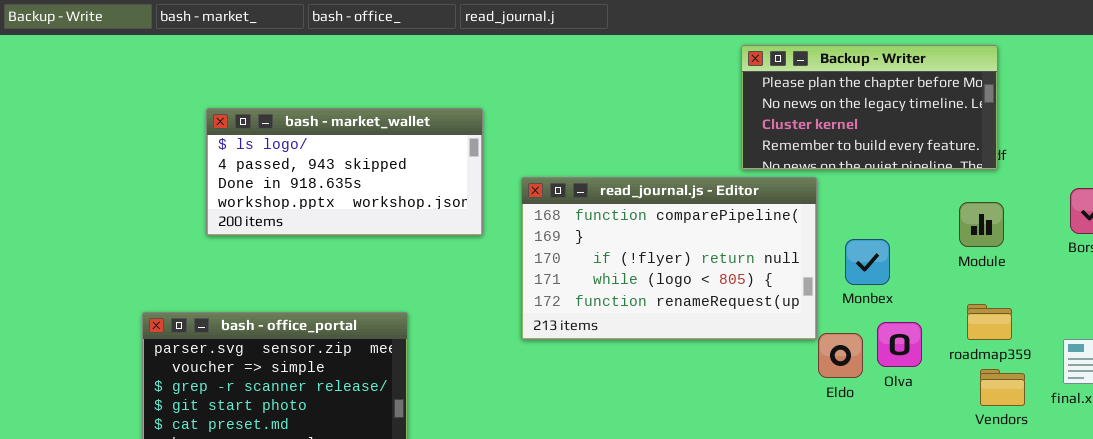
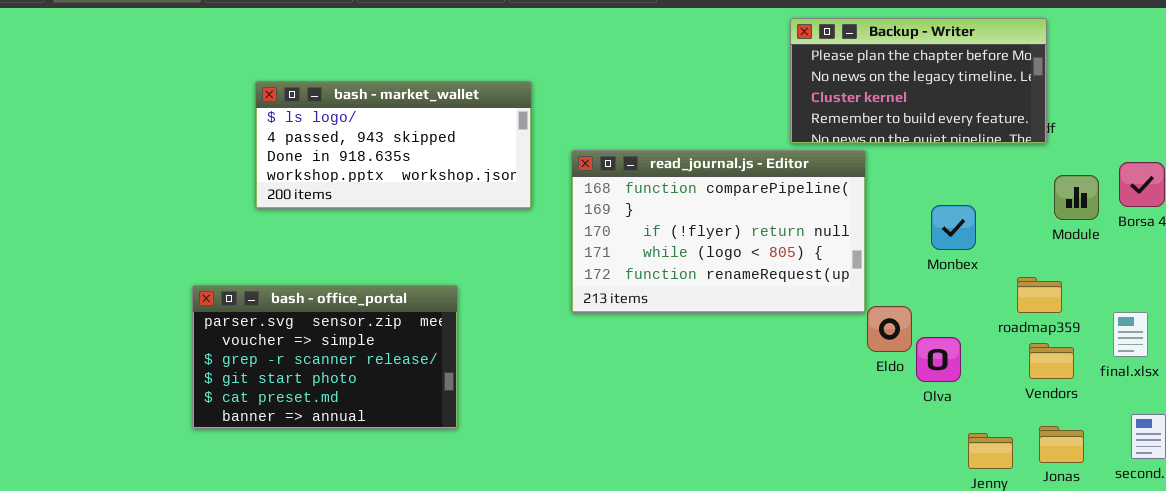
Module: [959,202,1004,247] -> [1054,175,1099,220], moved
Monbex: [845,239,890,285] -> [931,205,976,250], moved
Olva: [877,322,922,367] -> [916,337,961,382], moved

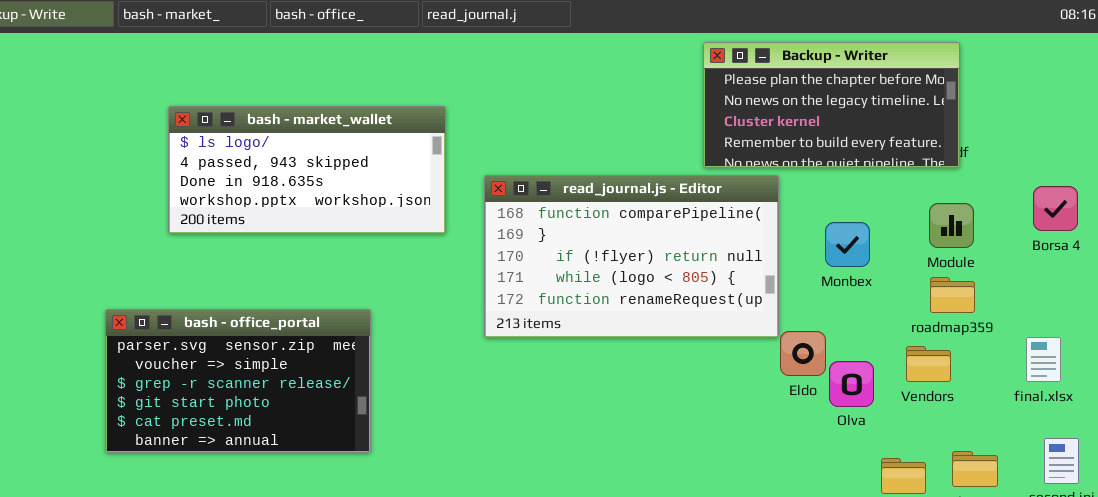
Module: [1054,175,1099,220] -> [929,203,974,248], moved
Monbex: [931,205,976,250] -> [825,222,870,267], moved
roadmap359: [1017,277,1062,313] -> [930,277,975,313], moved
Vendors: [1029,343,1074,379] -> [906,346,951,382], moved

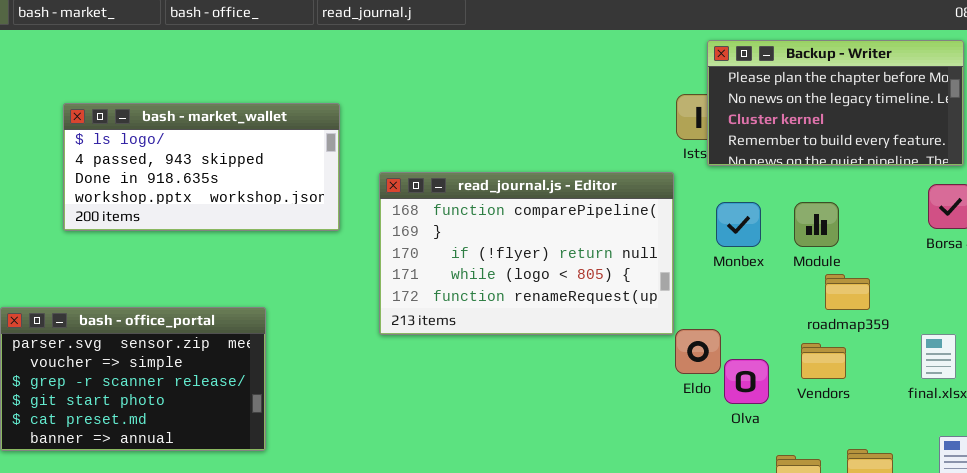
Backup - Writer: [703,42,960,168] -> [707,40,964,166], moved
Module: [929,203,974,248] -> [794,202,839,247], moved
Monbex: [825,222,870,267] -> [716,202,761,247], moved

